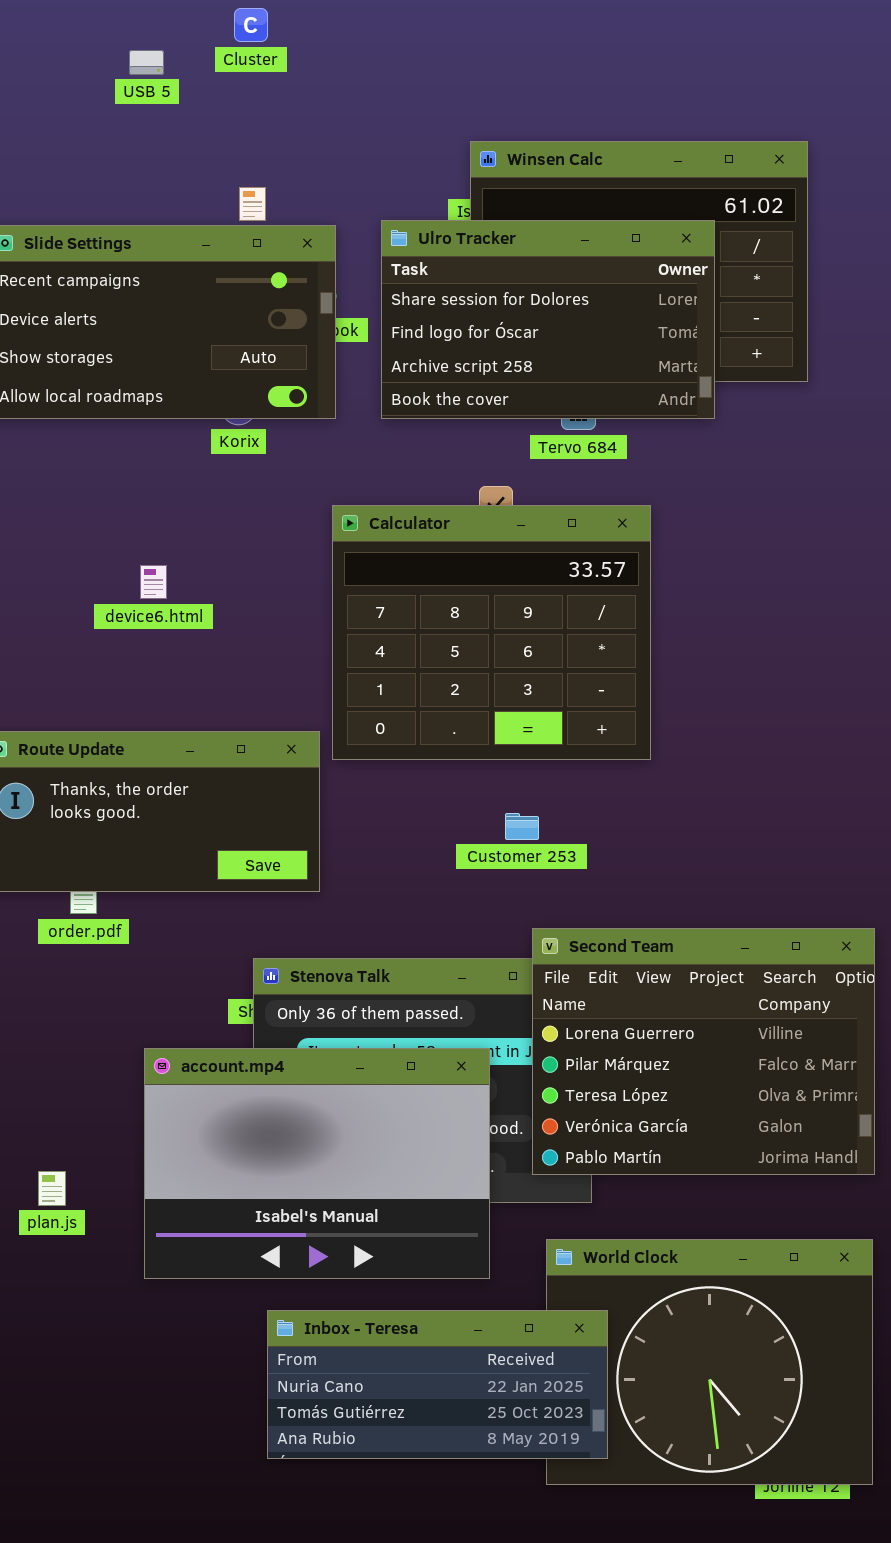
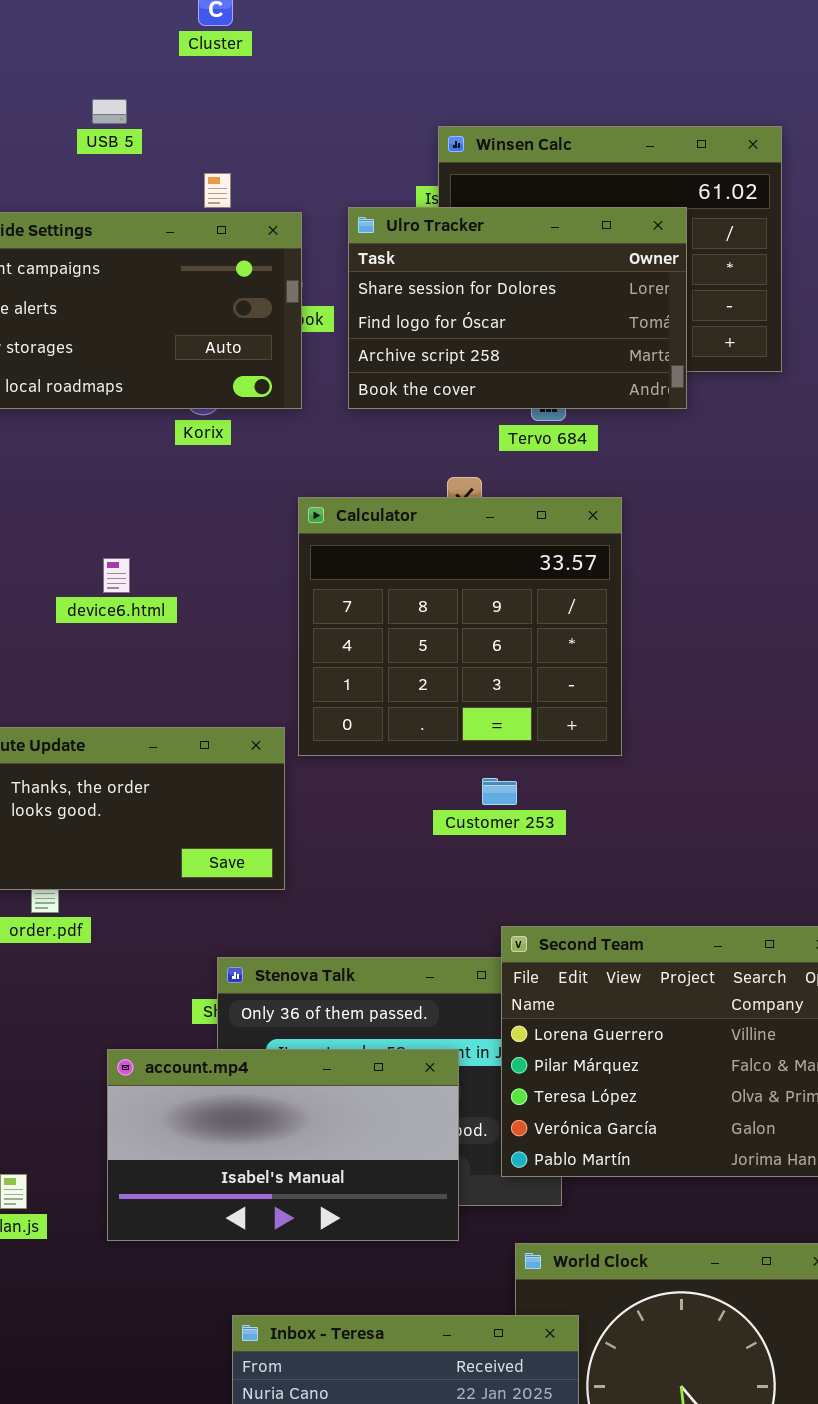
USB 5: [129,50,164,75] -> [92,99,127,124], moved
Customer 253: [505,813,539,840] -> [482,778,517,805], moved
account.mp4: [144,1048,490,1279] -> [107,1049,459,1241], resized

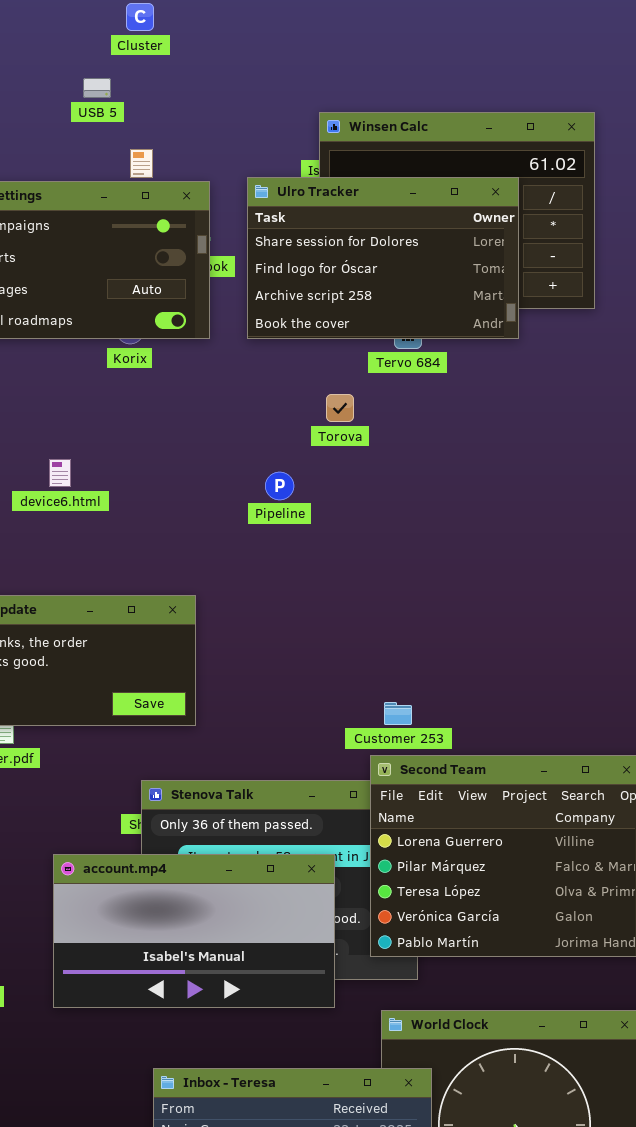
USB 5: [92,99,127,124] -> [83,78,111,98], moved
Calculator: [298,497,622,756] -> none, closed
Customer 253: [482,778,517,805] -> [384,702,412,725], moved

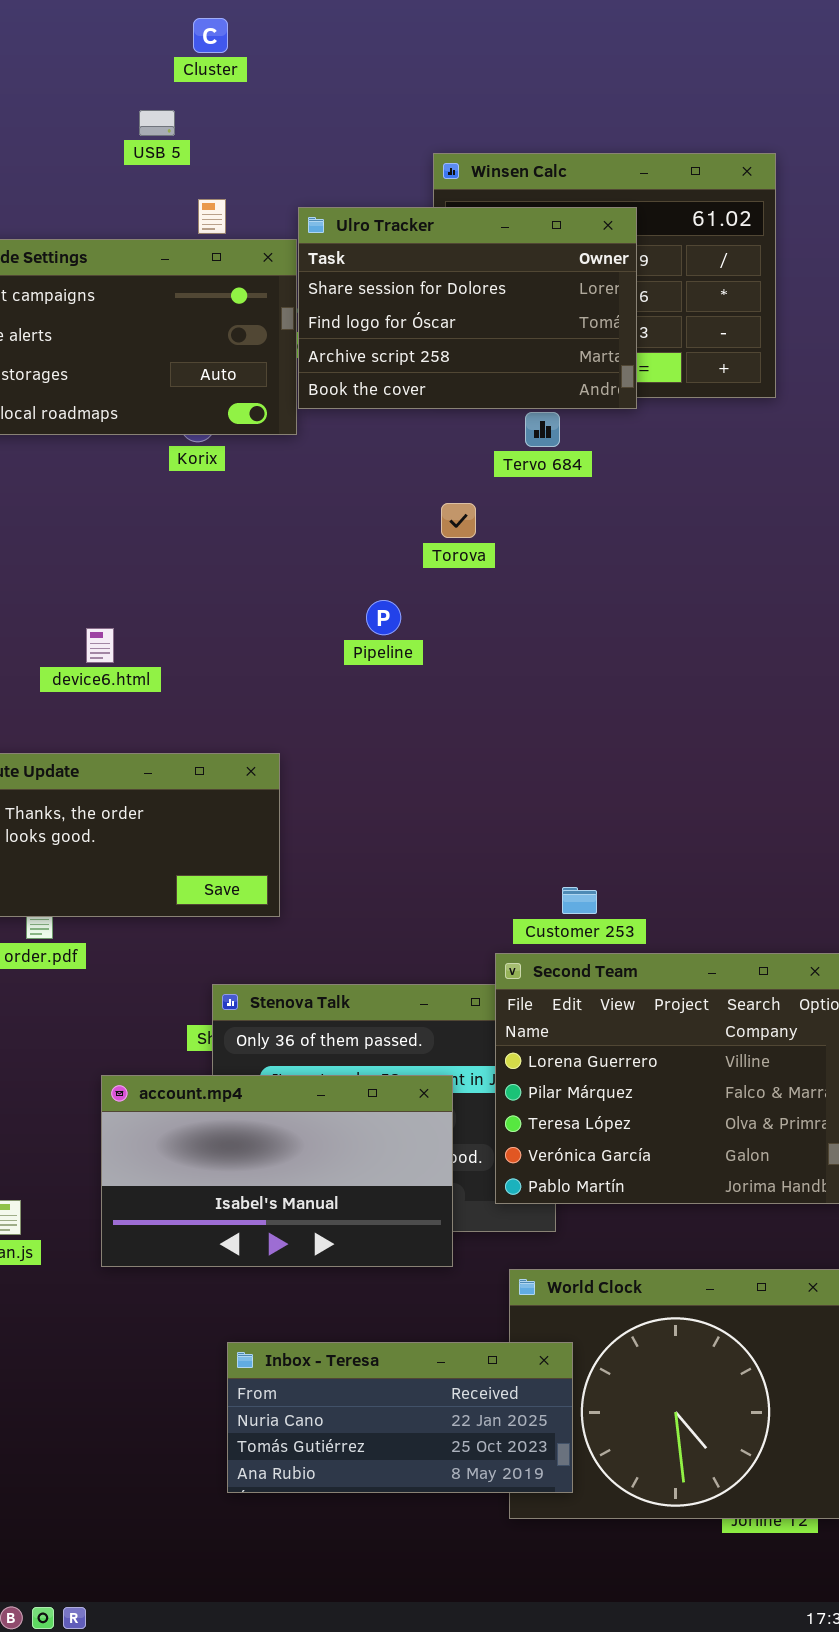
Ulro Tracker: [247,177,519,339] -> [298,207,637,409], moved
device6.html: [49,459,71,487] -> [86,628,114,663], moved
Customer 253: [384,702,412,725] -> [562,887,597,914], moved

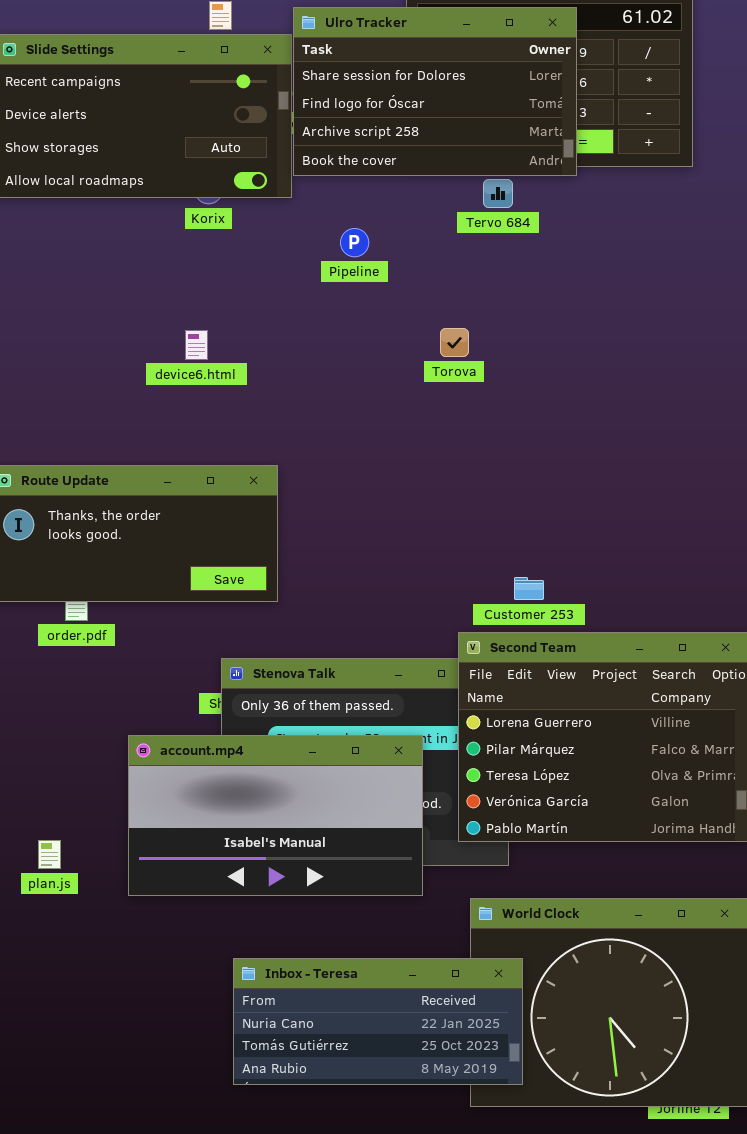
Torova: [441,503,476,538] -> [440,328,469,357], moved
Pipeline: [366,600,401,635] -> [340,228,369,257], moved
device6.html: [86,628,114,663] -> [185,330,208,360], moved

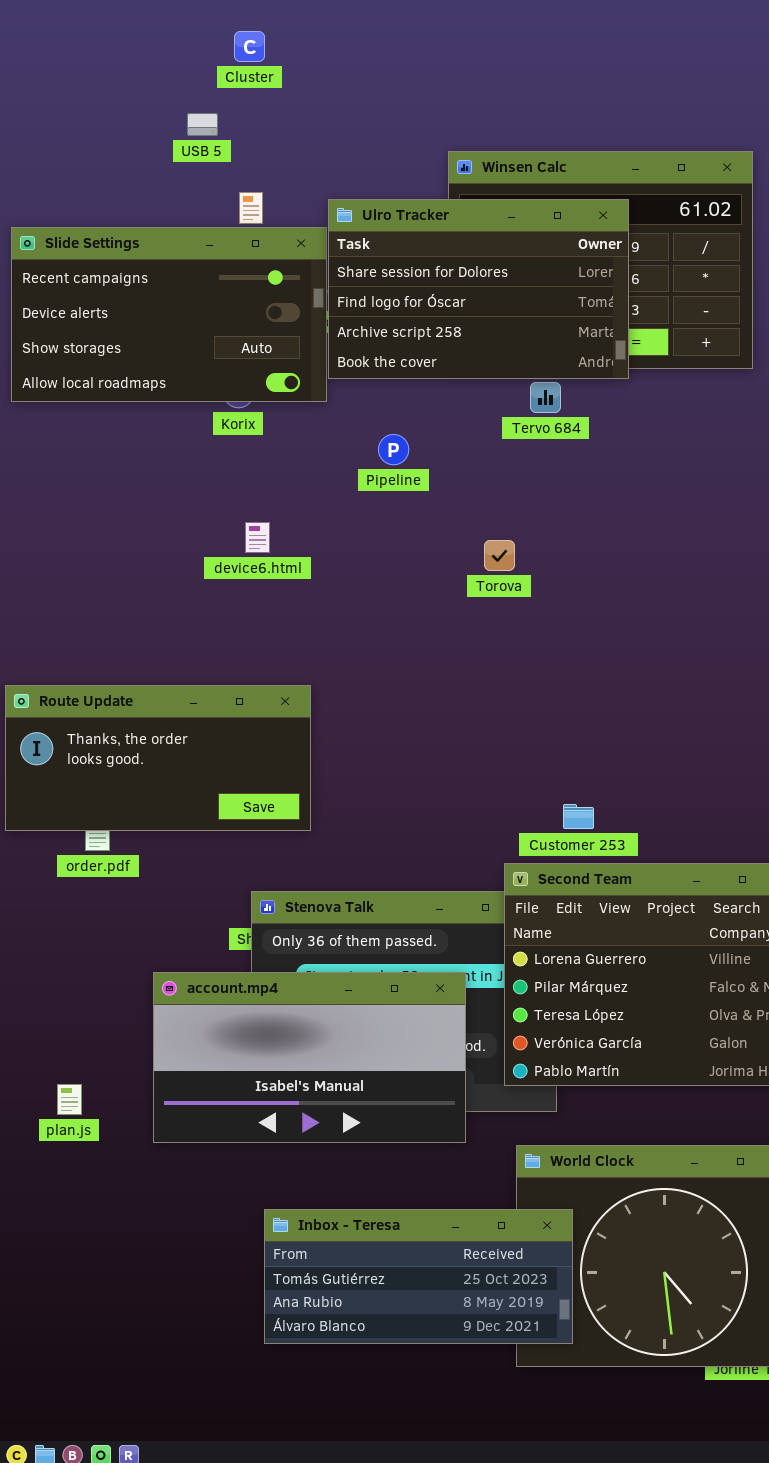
device6.html: [185,330,208,360] -> [245,522,270,553], moved
Inbox - Teresa: [233,958,523,1085] -> [264,1209,573,1344], scrolled down 1 row

